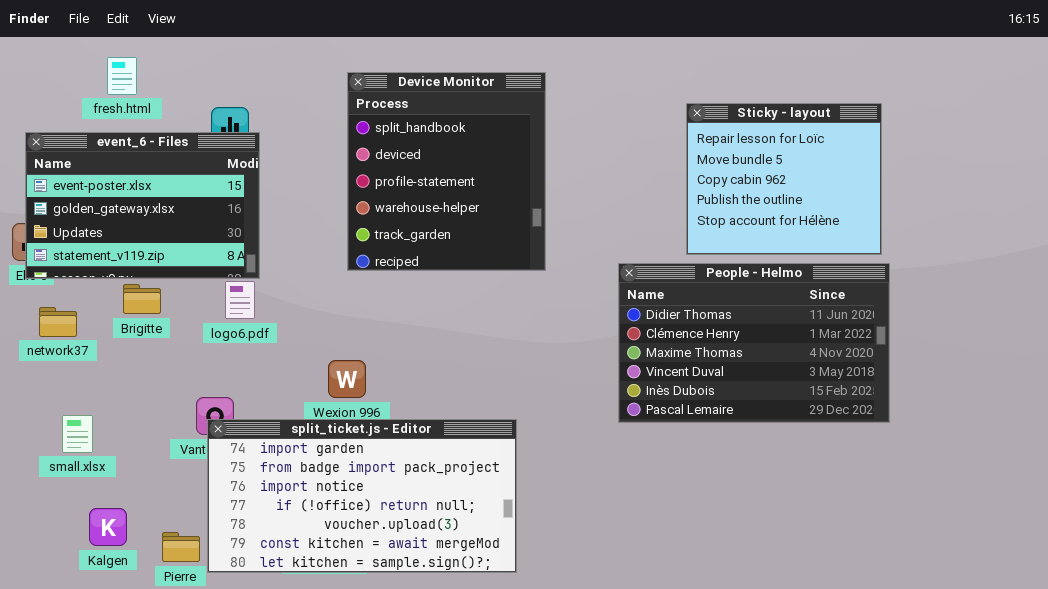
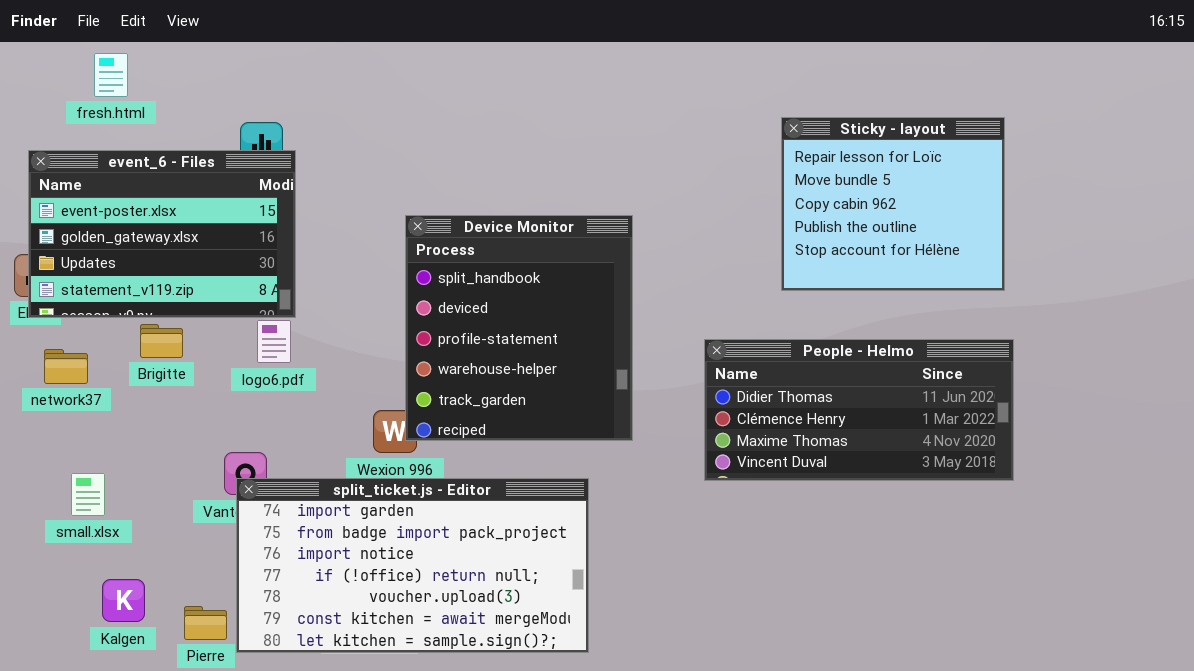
fresh.html: [107,57,137,95] -> [94,53,128,97], moved
Device Monitor: [347,72,546,271] -> [405,215,633,441], moved
People - Helmo: [618,263,890,423] -> [704,339,1014,481], resized

